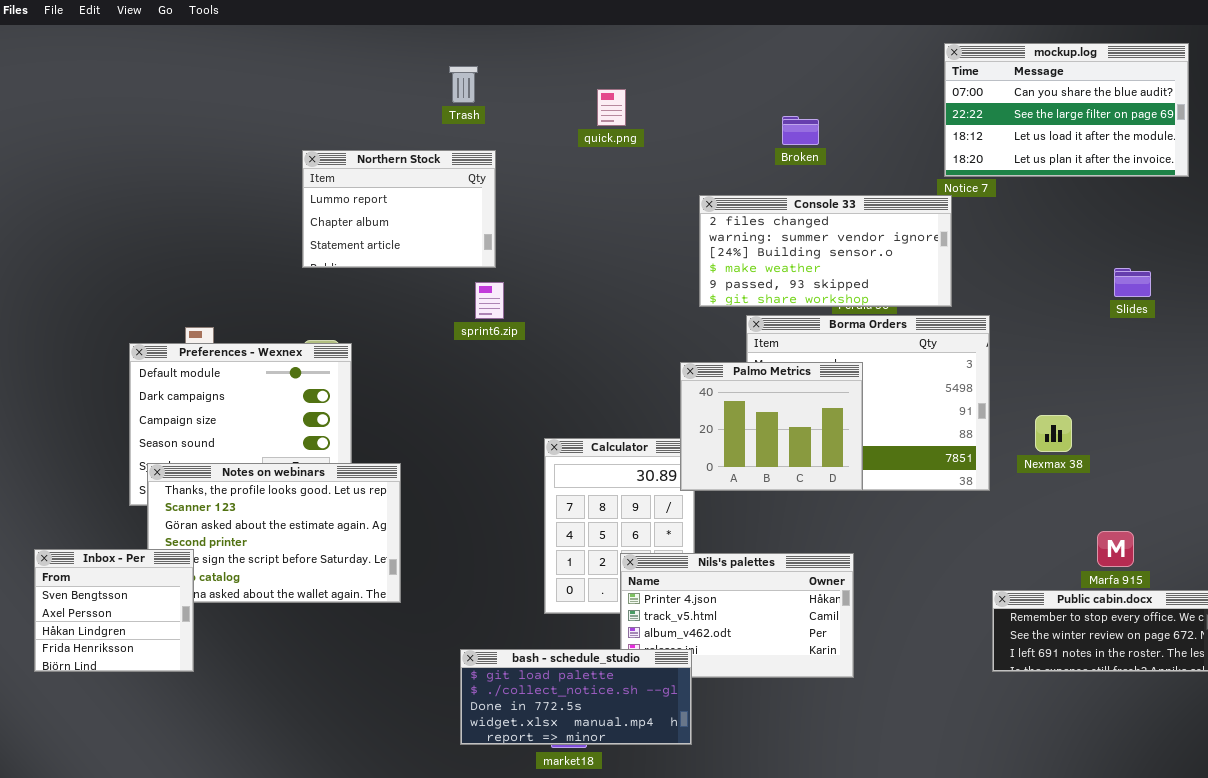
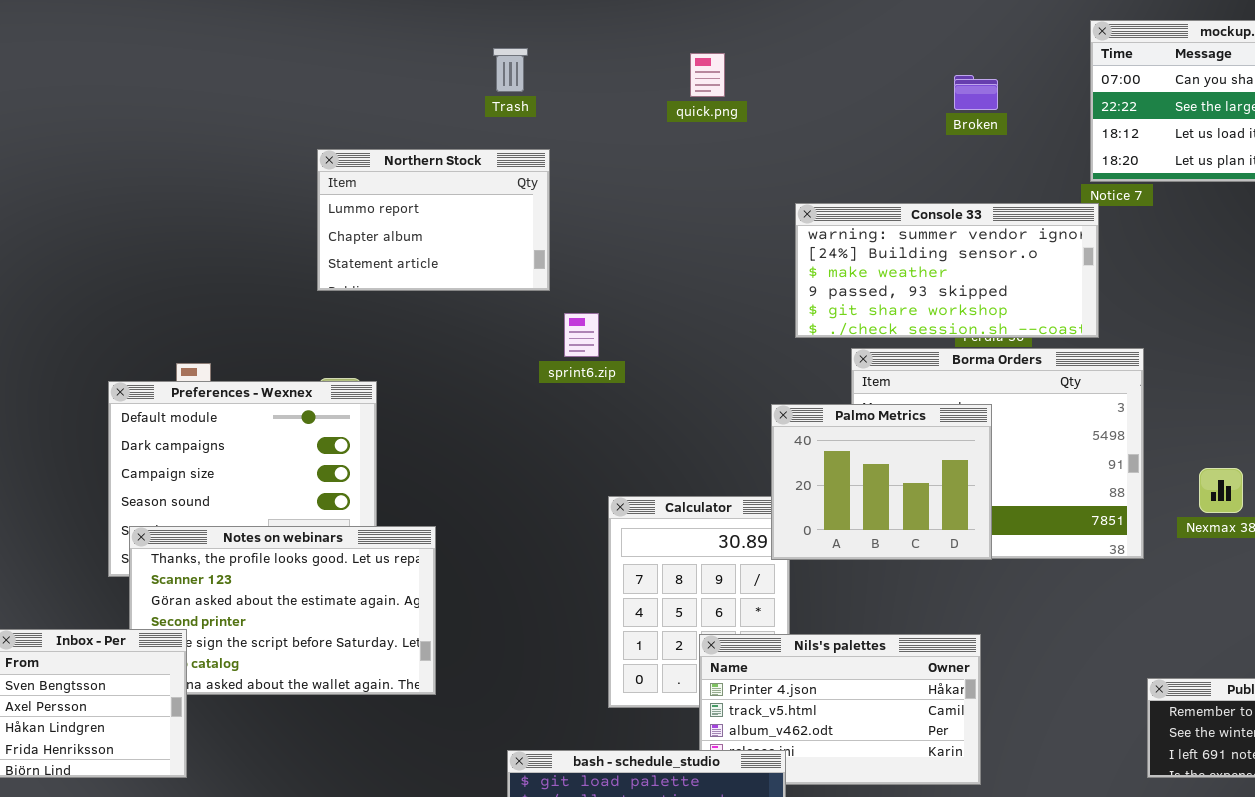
quick.png: [597,89,626,126] -> [690,53,725,97], moved
Broken: [782,116,819,145] -> [954,75,998,110], moved
Console 33: [699,195,952,307] -> [795,203,1099,338], scrolled down 1 row
sprint6.zip: [475,282,504,319] -> [564,313,599,357], moved

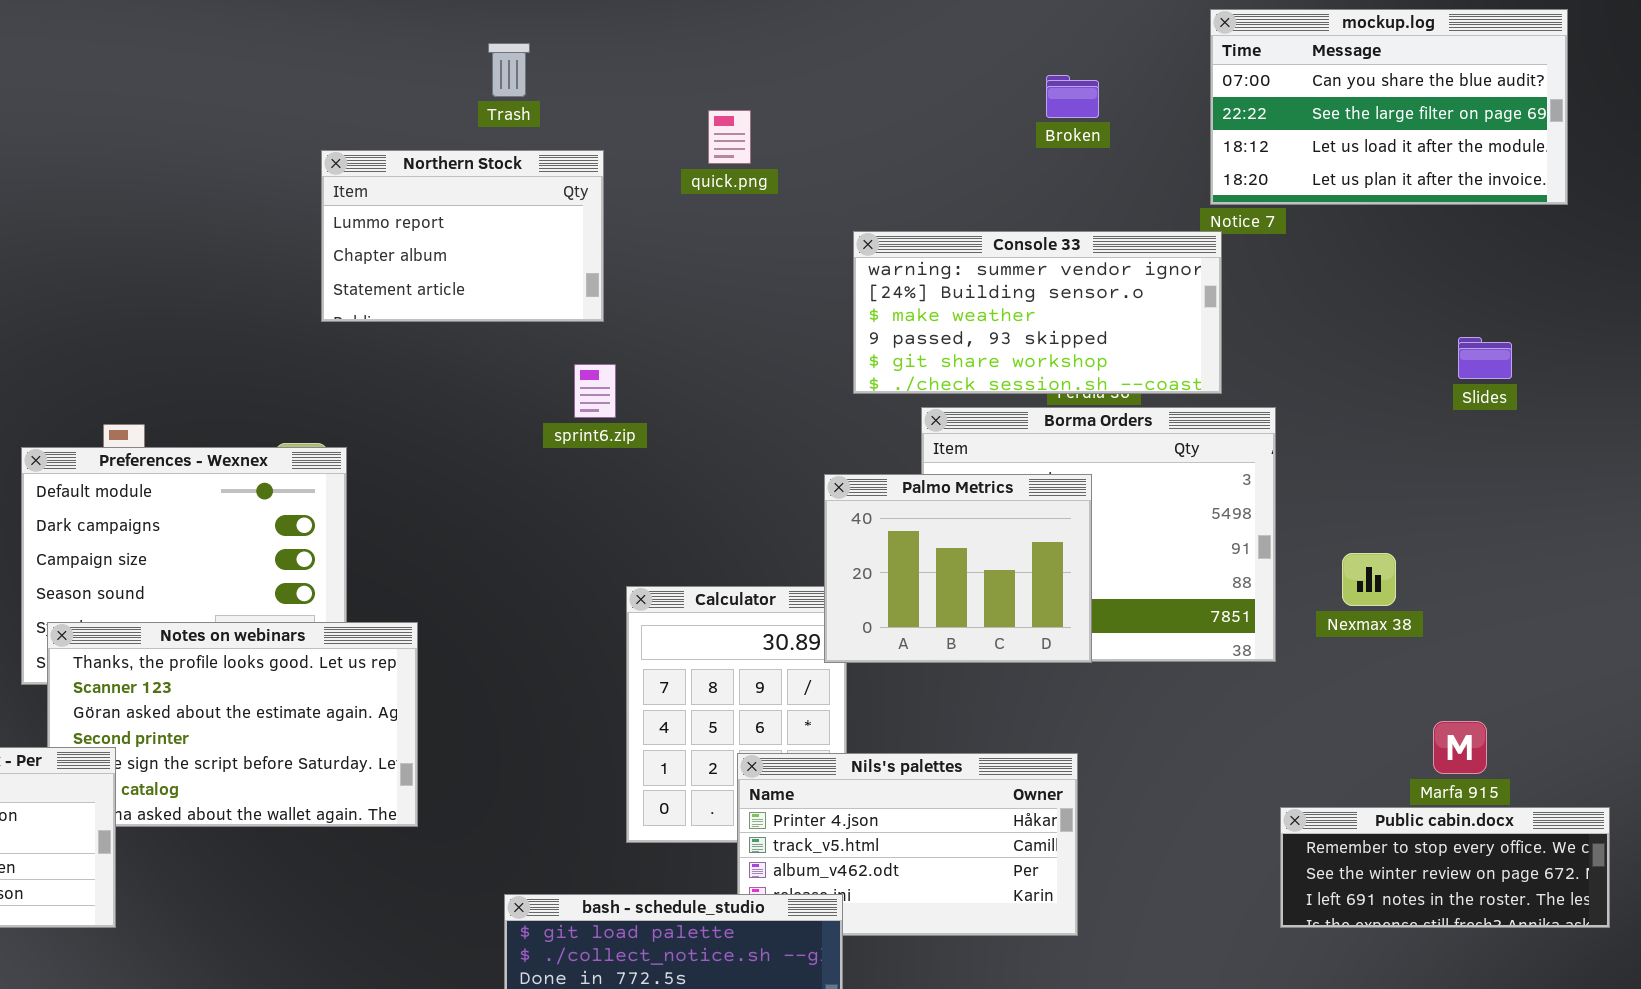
quick.png: [690,53,725,97] -> [708,110,751,164], moved
Northern Stock: [317,149,550,291] -> [321,150,604,322], moved

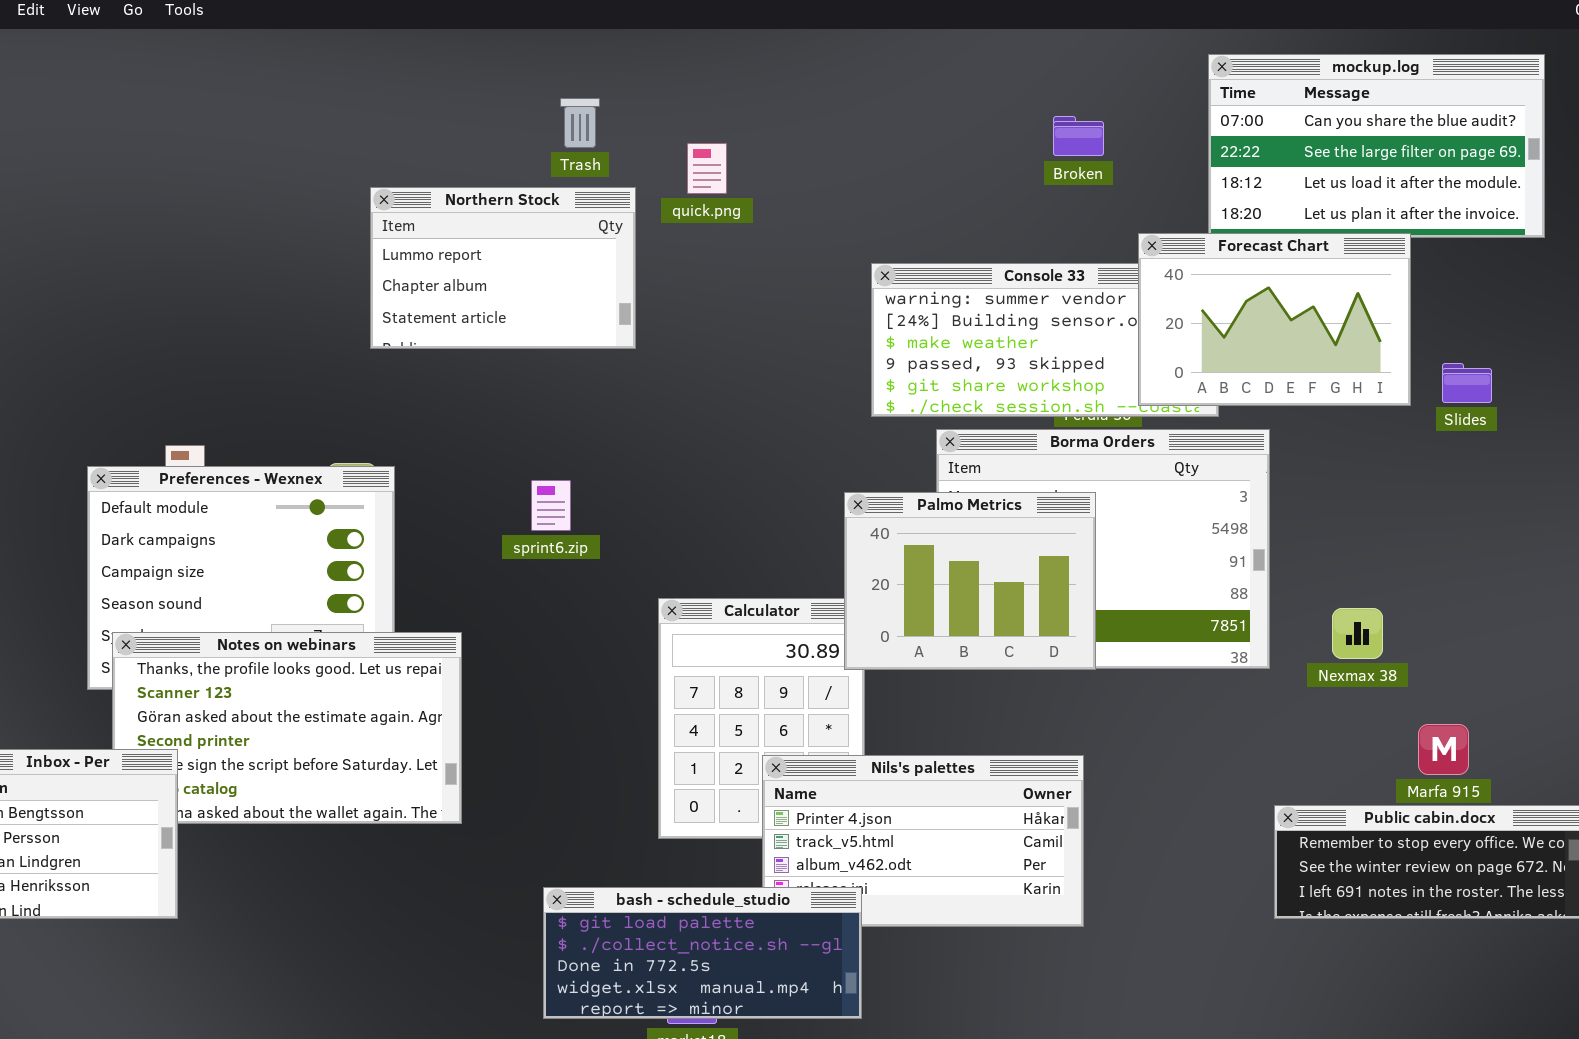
Trash: [488,43,530,97] -> [560,98,600,148], moved
quick.png: [708,110,751,164] -> [687,143,727,194], moved
Forecast Chart: none -> [1138,233,1411,406], opened
sprint6.zip: [574,364,616,418] -> [531,480,571,531], moved
Nexmax 38: [1342,553,1396,606] -> [1332,608,1383,659], moved

